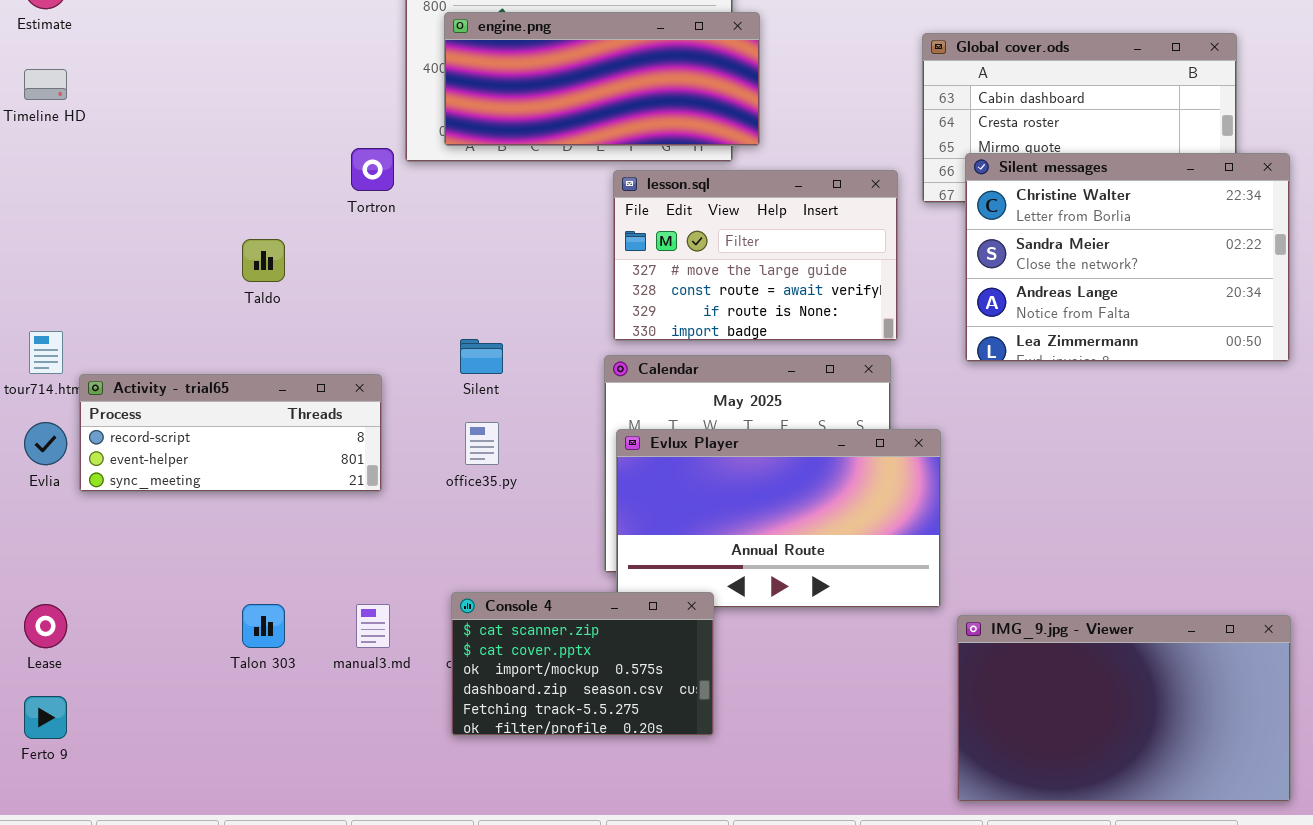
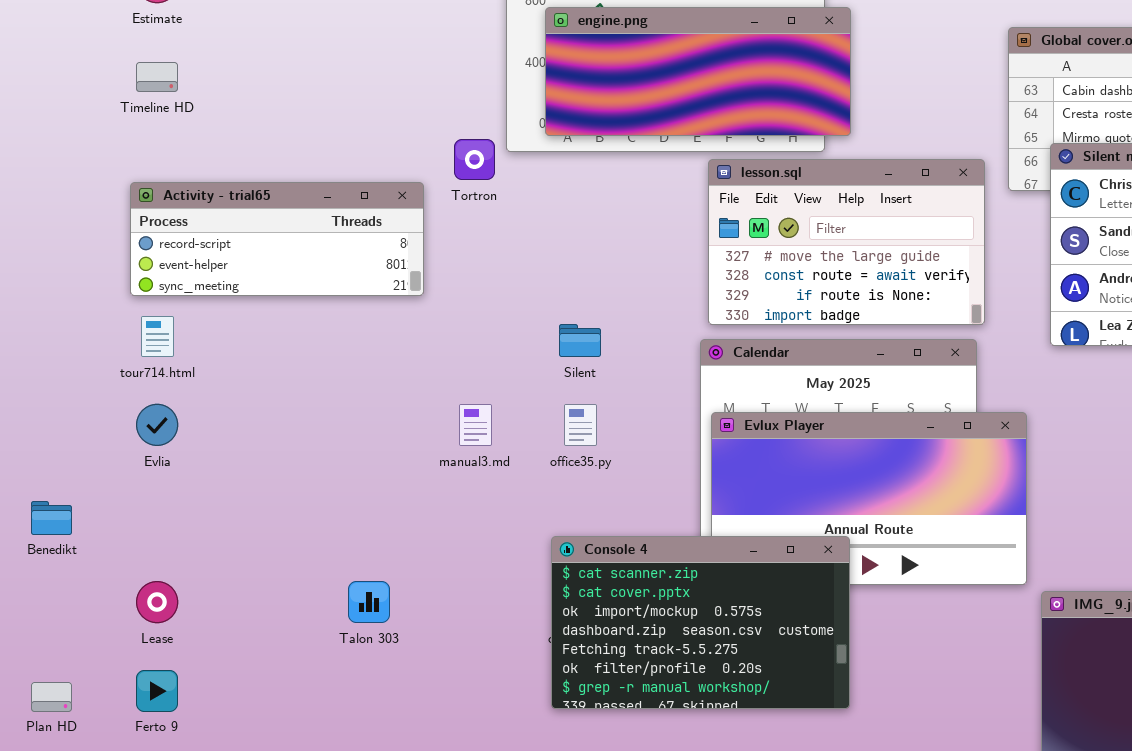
Activity - trial65: [79,374,382,492] -> [130,182,424,296], moved
Console 4: [451,592,714,736] -> [551,536,850,709], resized
manual3.md: [356,604,390,648] -> [459,404,492,446], moved

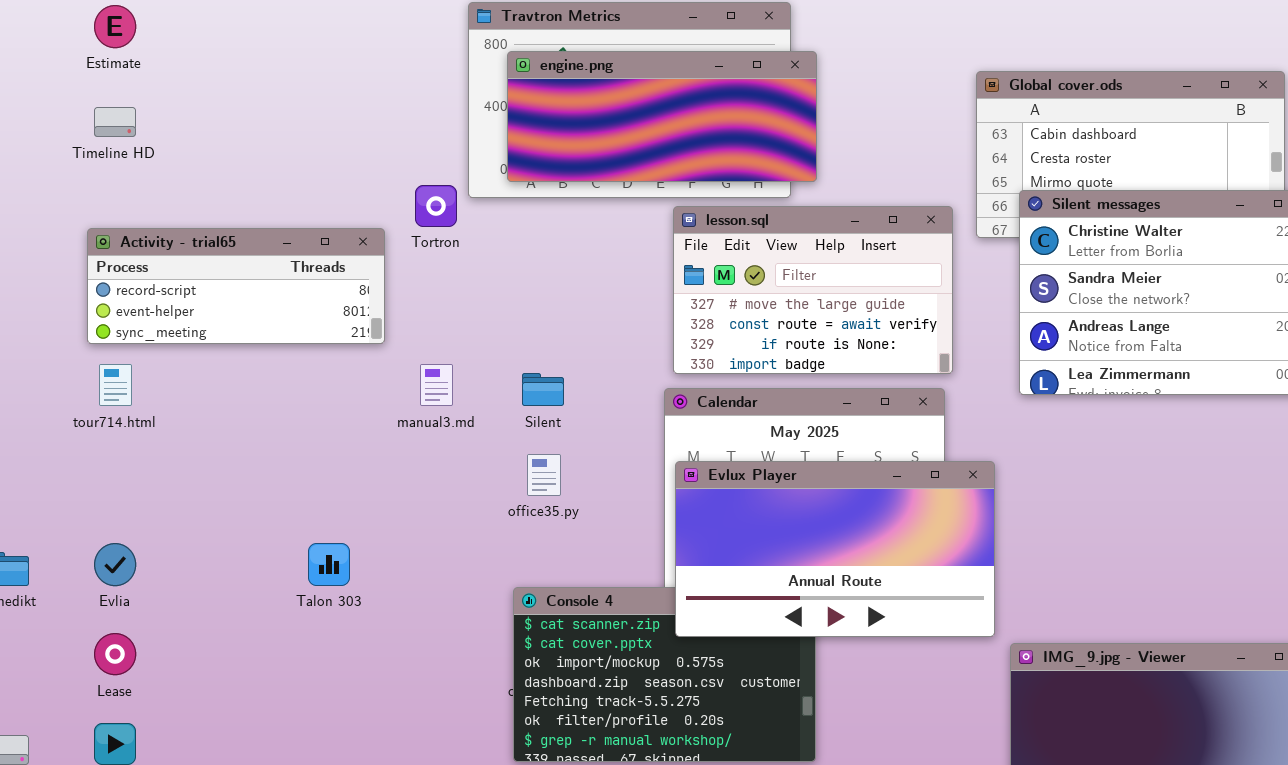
Evlia: [136,404,178,446] -> [94,543,136,586], moved
manual3.md: [459,404,492,446] -> [420,364,453,406], moved
Evlux Player: [711,412,1027,585] -> [675,461,995,637], raised
Talon 303: [348,581,390,623] -> [308,543,350,586], moved

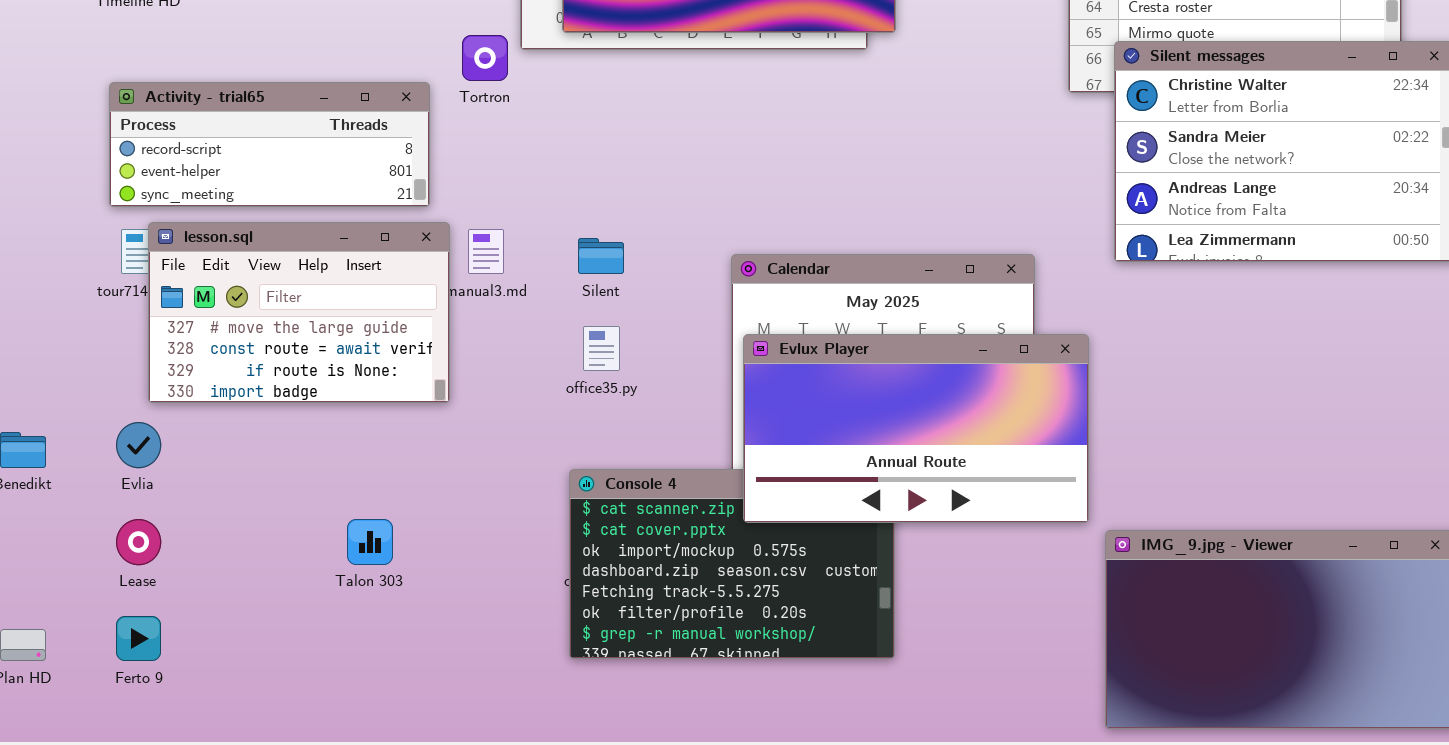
lesson.sql: [673,206,953,374] -> [148,222,450,403], moved
Talon 303: [308,543,350,586] -> [347,519,393,565], moved

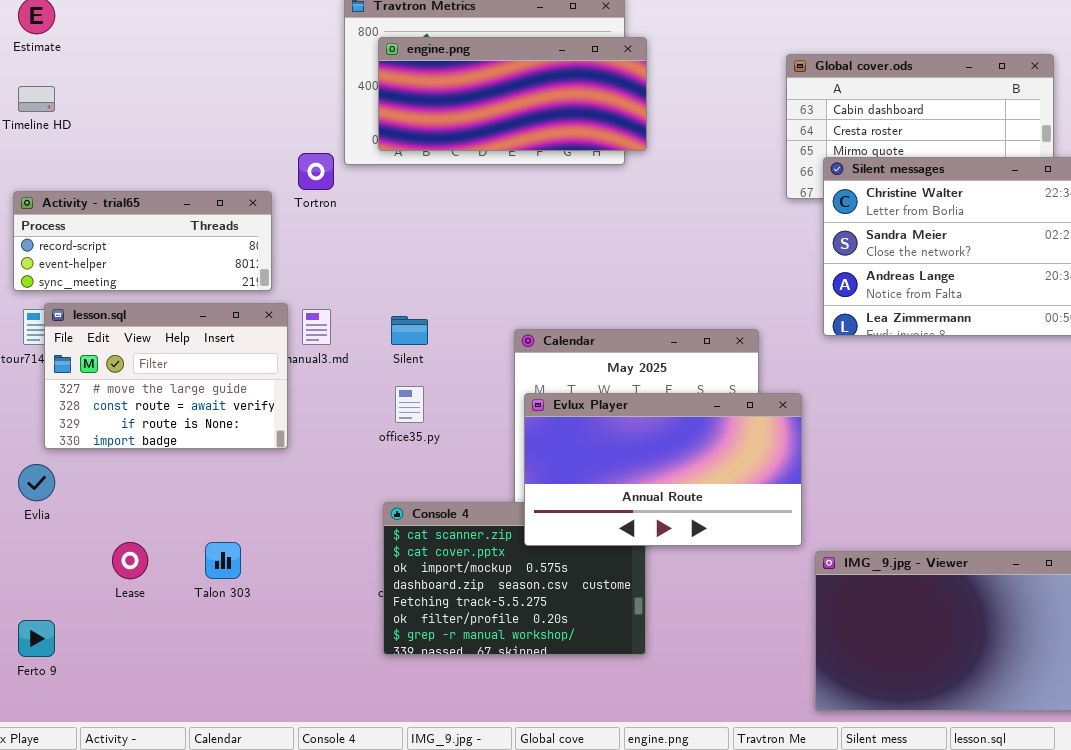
Lease: [116,519,161,565] -> [112,542,148,579], moved

